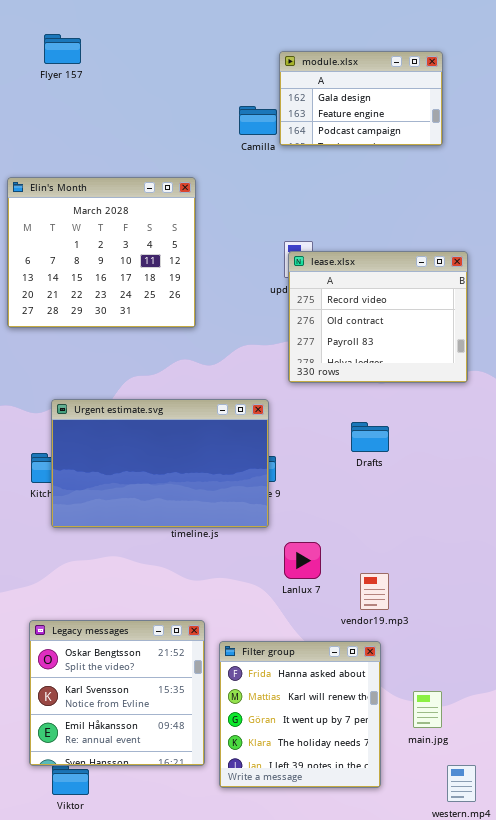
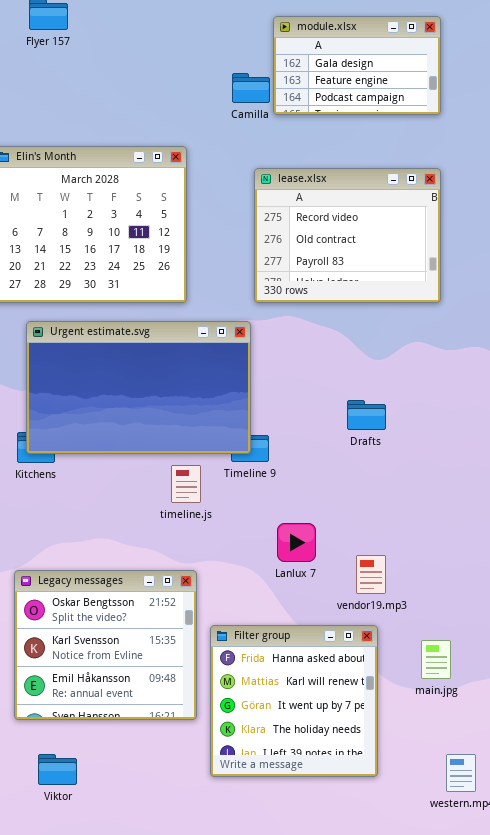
lease.xlsx: [288,251,468,383] -> [254,168,441,303], moved
Urgent estimate.svg: [51,399,269,528] -> [26,321,251,454], moved
Legacy messages: [29,620,205,766] -> [14,570,197,720], moved
main.jpg: [413,691,442,728] -> [421,640,451,679], moved

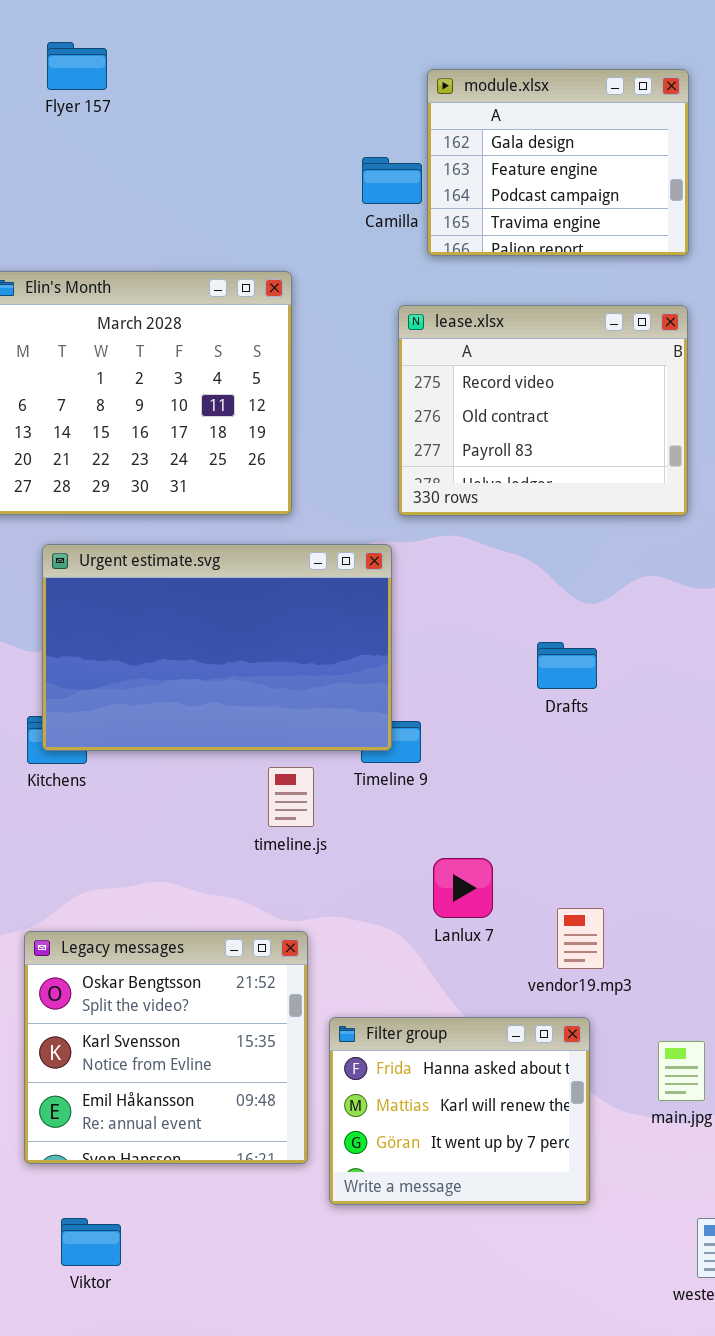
module.xlsx: [273,16,441,115] -> [427,69,689,256], resized
Drafts: [347,400,386,430] -> [537,642,597,689], moved
Filter group: [210,625,378,777] -> [329,1017,590,1205], resized

